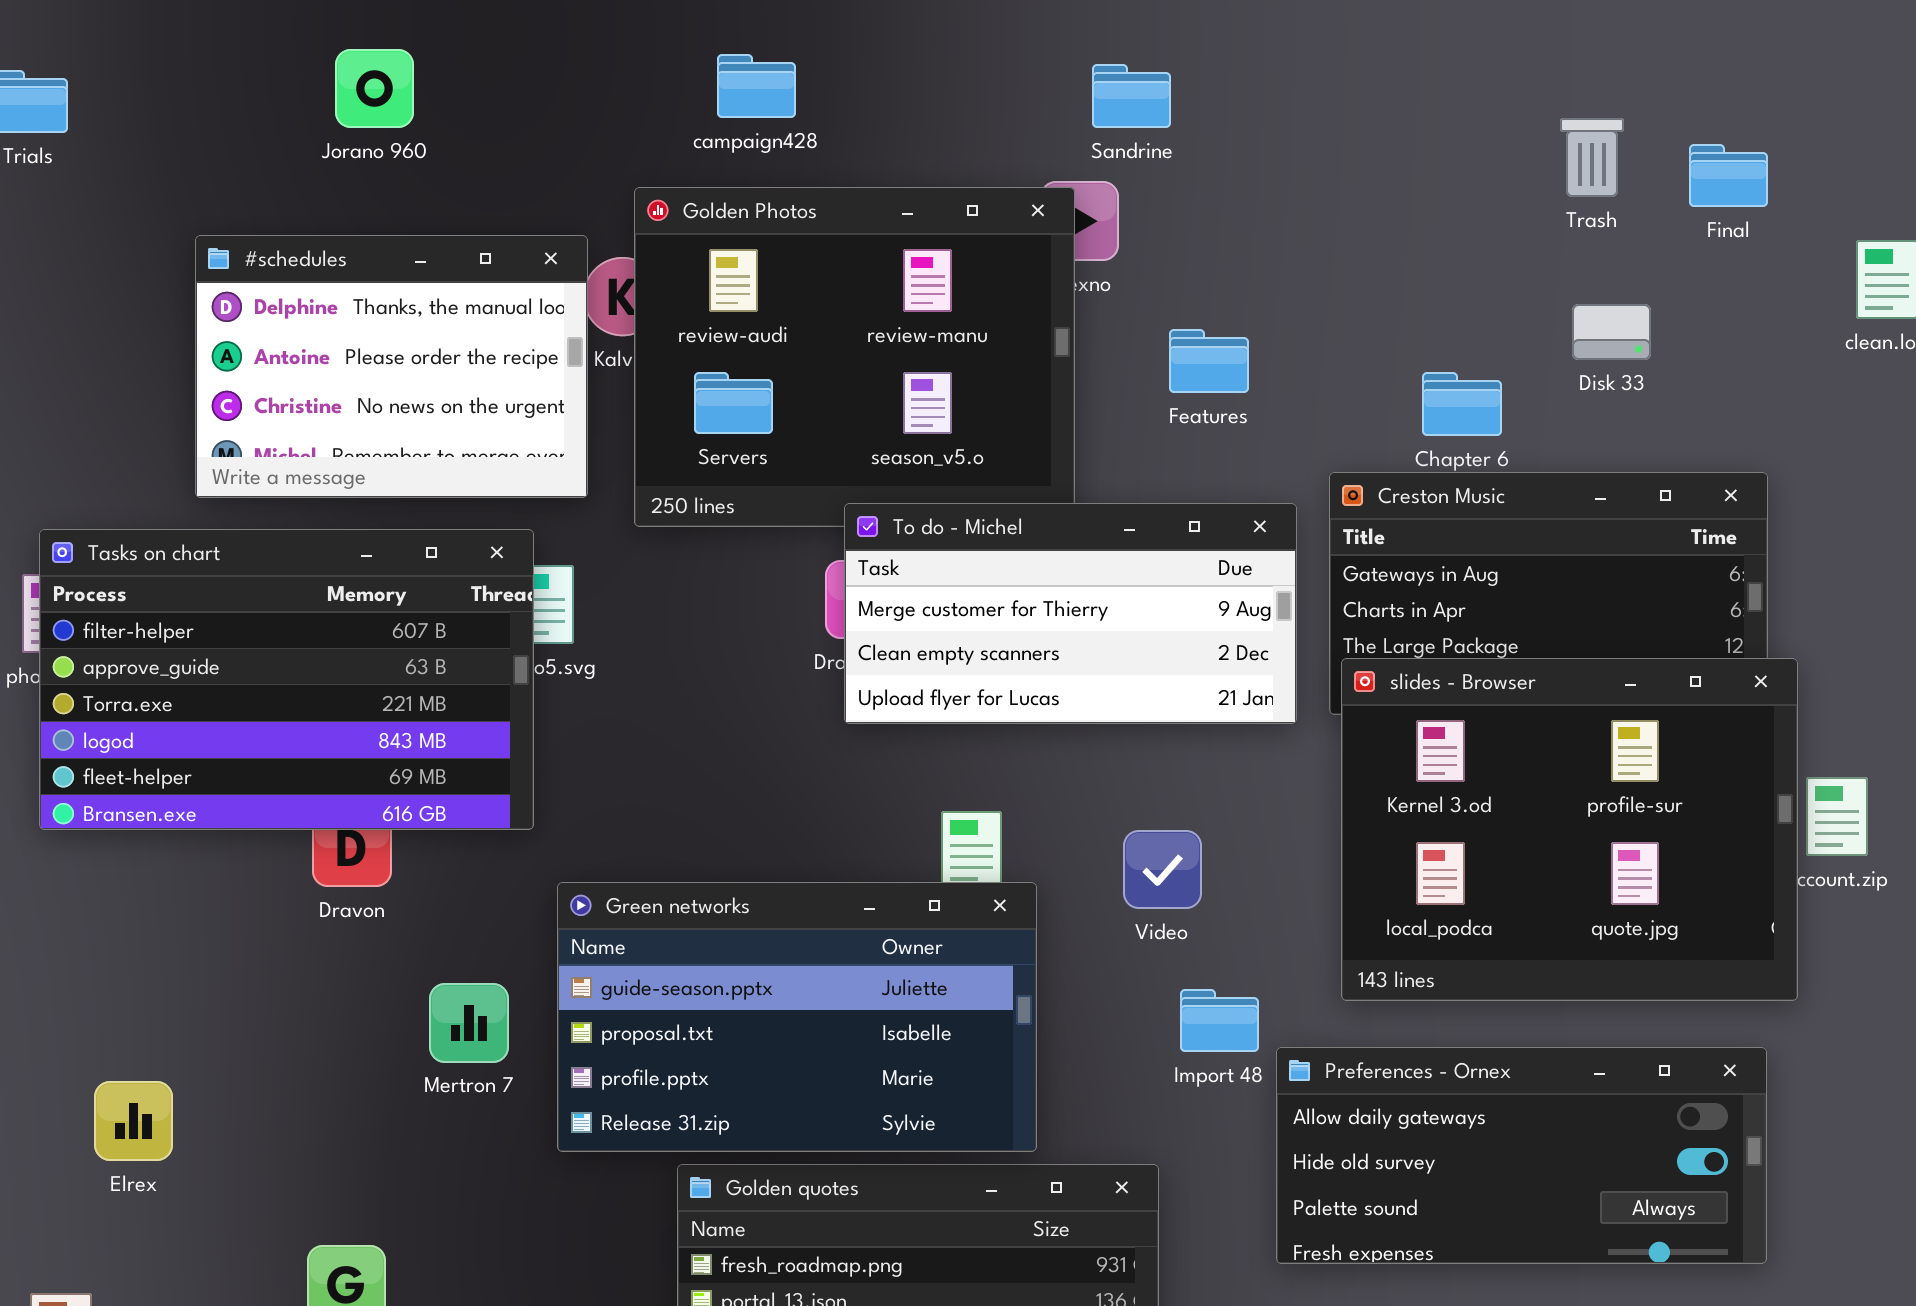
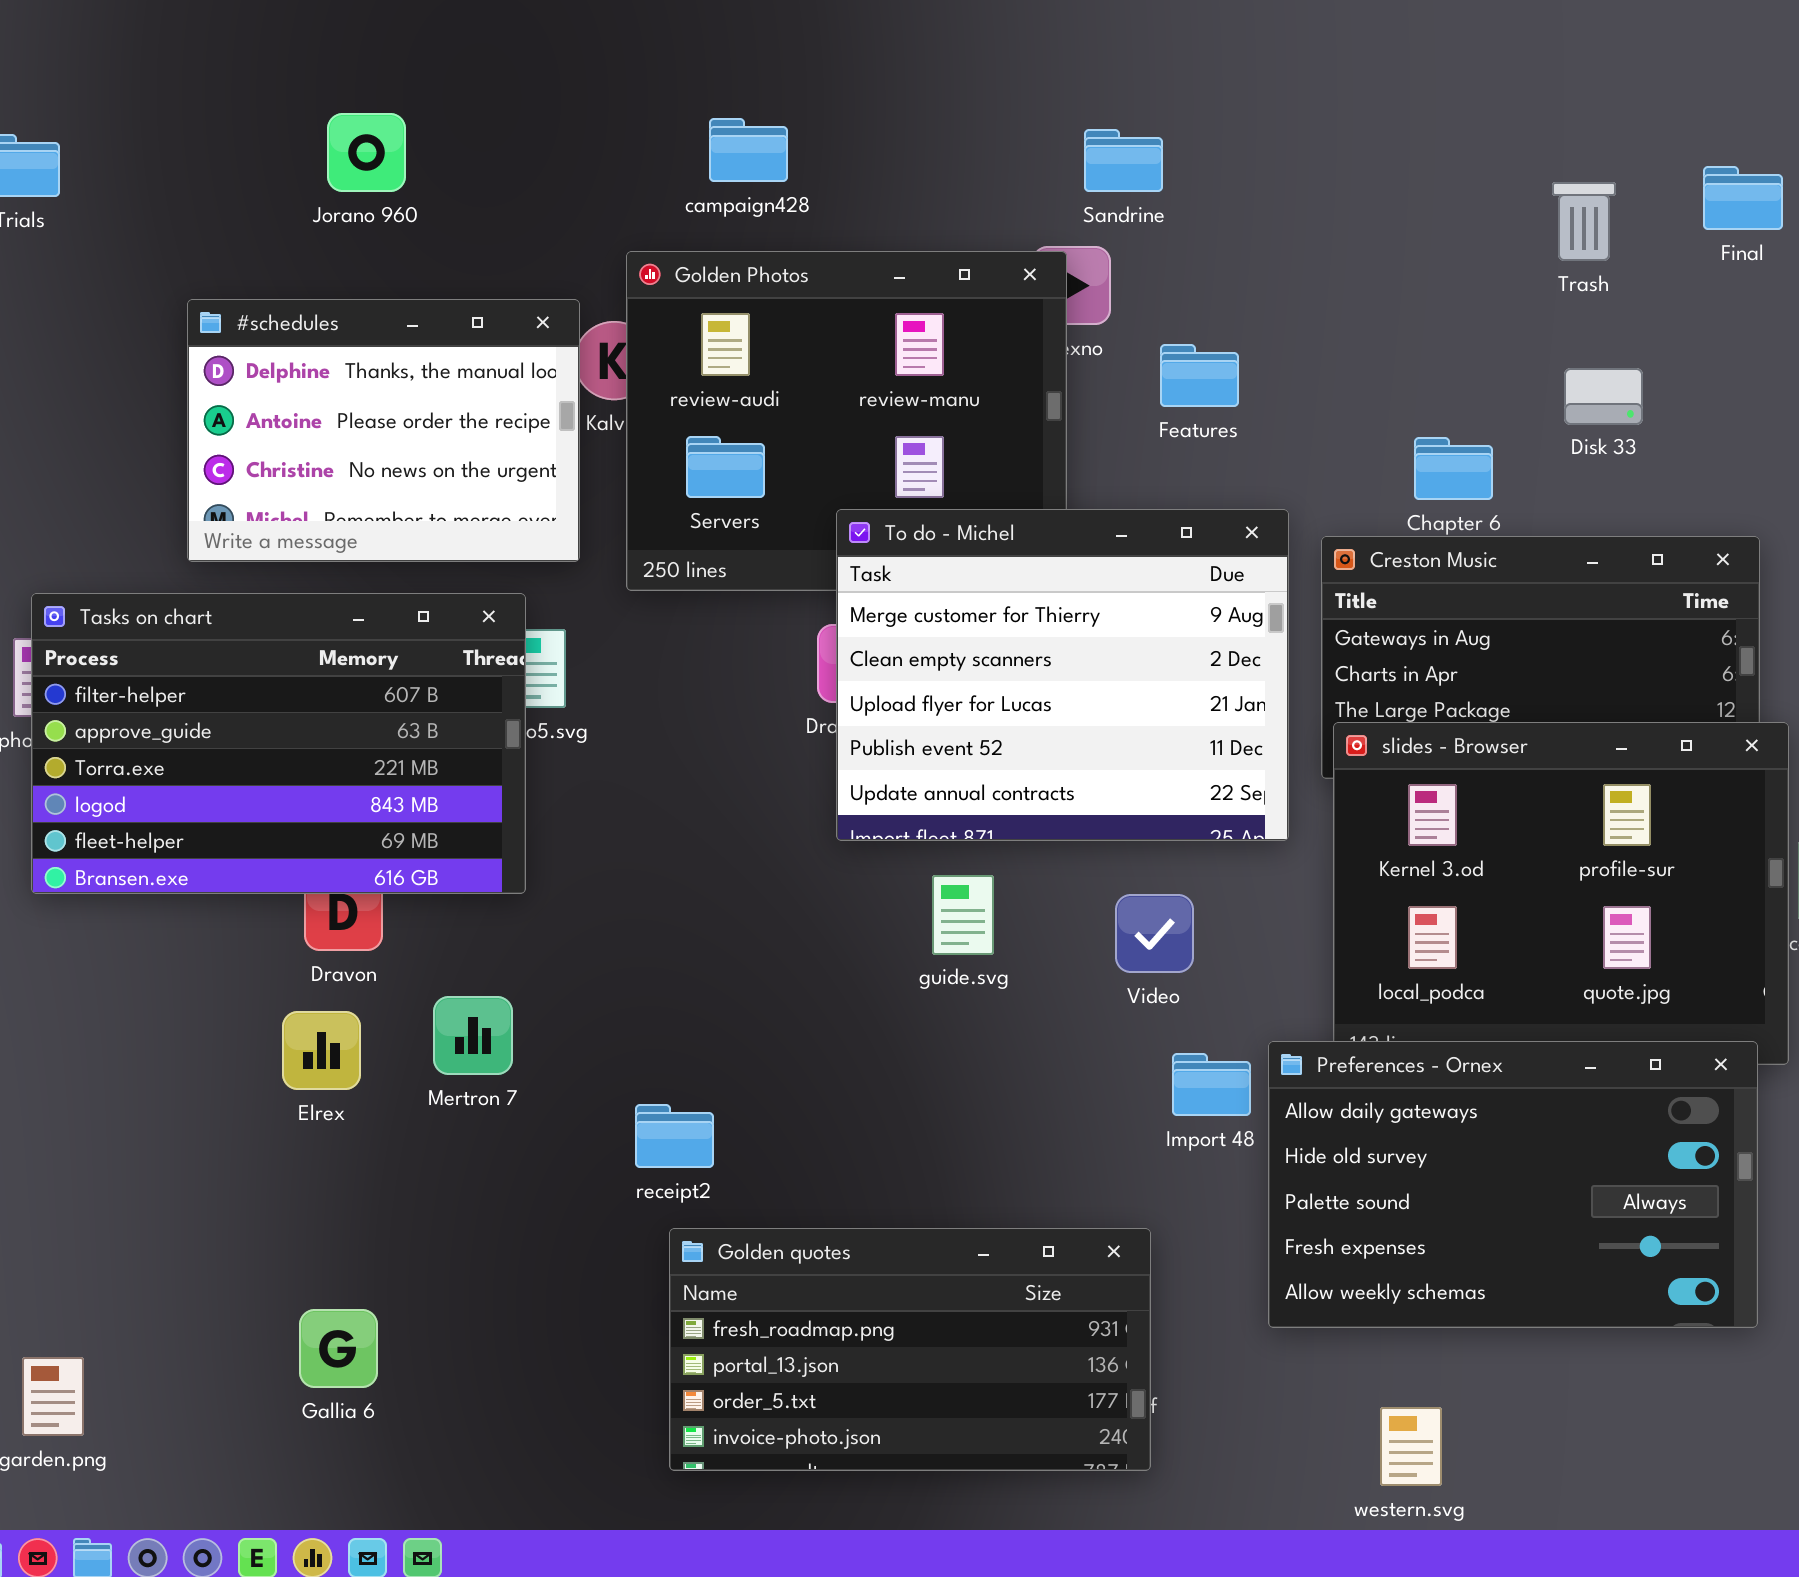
Final: [1689,144,1768,207] -> [1703,166,1783,230], moved
Features: [1169,329,1249,393] -> [1160,344,1239,407], moved
To do - Michel: [844,503,1297,724] -> [836,509,1289,841], moved, resized
Green networks: [557,882,1037,1152] -> none, closed
Mertron 7: [429,983,509,1063] -> [433,996,513,1075], moved
Preferences - Ornex: [1276,1047,1767,1264] -> [1268,1041,1758,1328], resized
Elrex: [94,1081,173,1161] -> [282,1011,361,1090], moved

